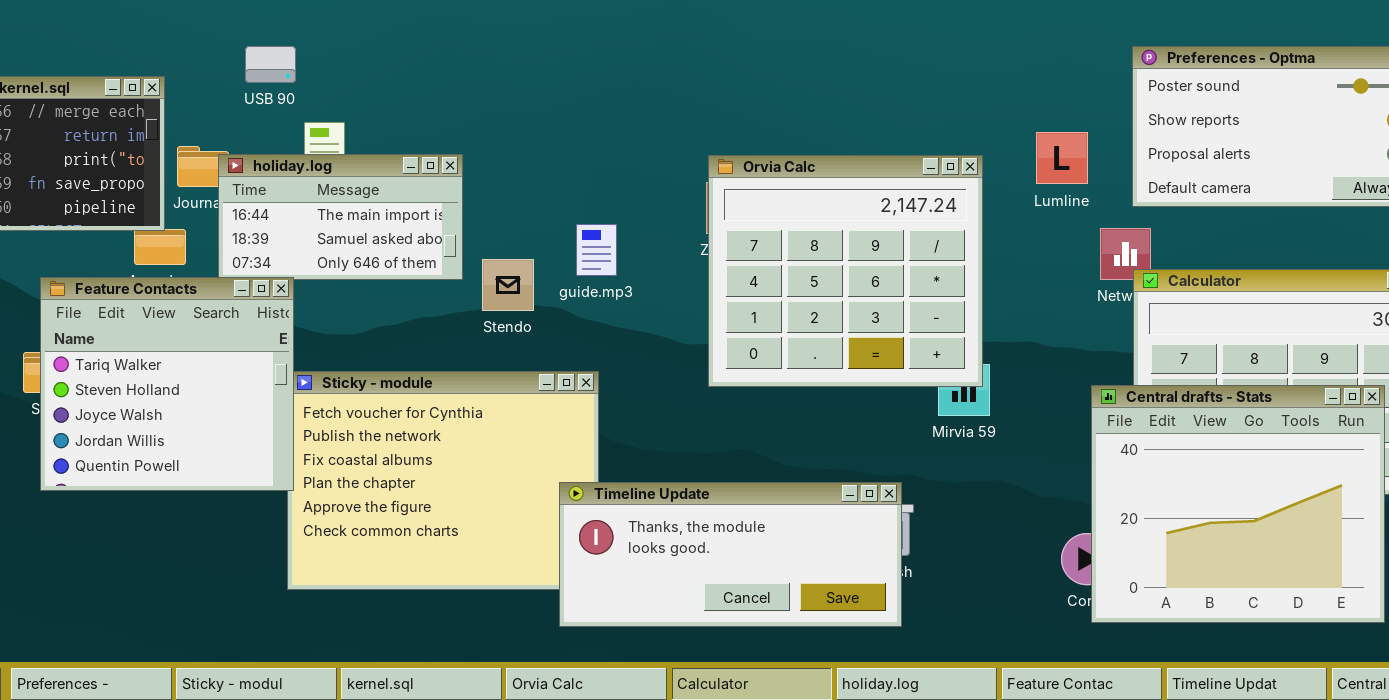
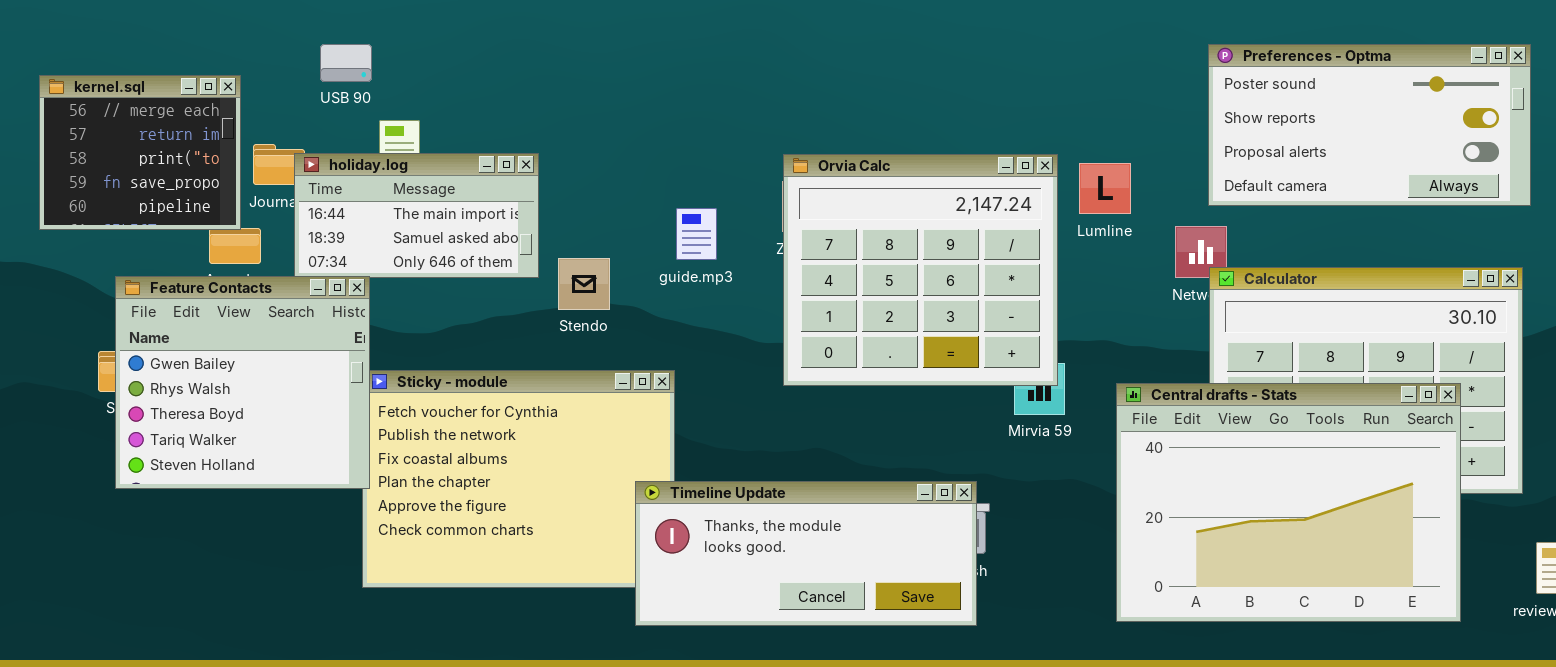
Lumline: [1036,132,1088,184] -> [1079,163,1131,214], moved
guide.mp3: [576,224,617,276] -> [676,208,717,260], moved
Feature Contacts: [40,277,294,491] -> [115,276,370,489], scrolled up 3 rows
Central drafts - Stats: [1091,385,1385,623] -> [1116,383,1461,622], resized

